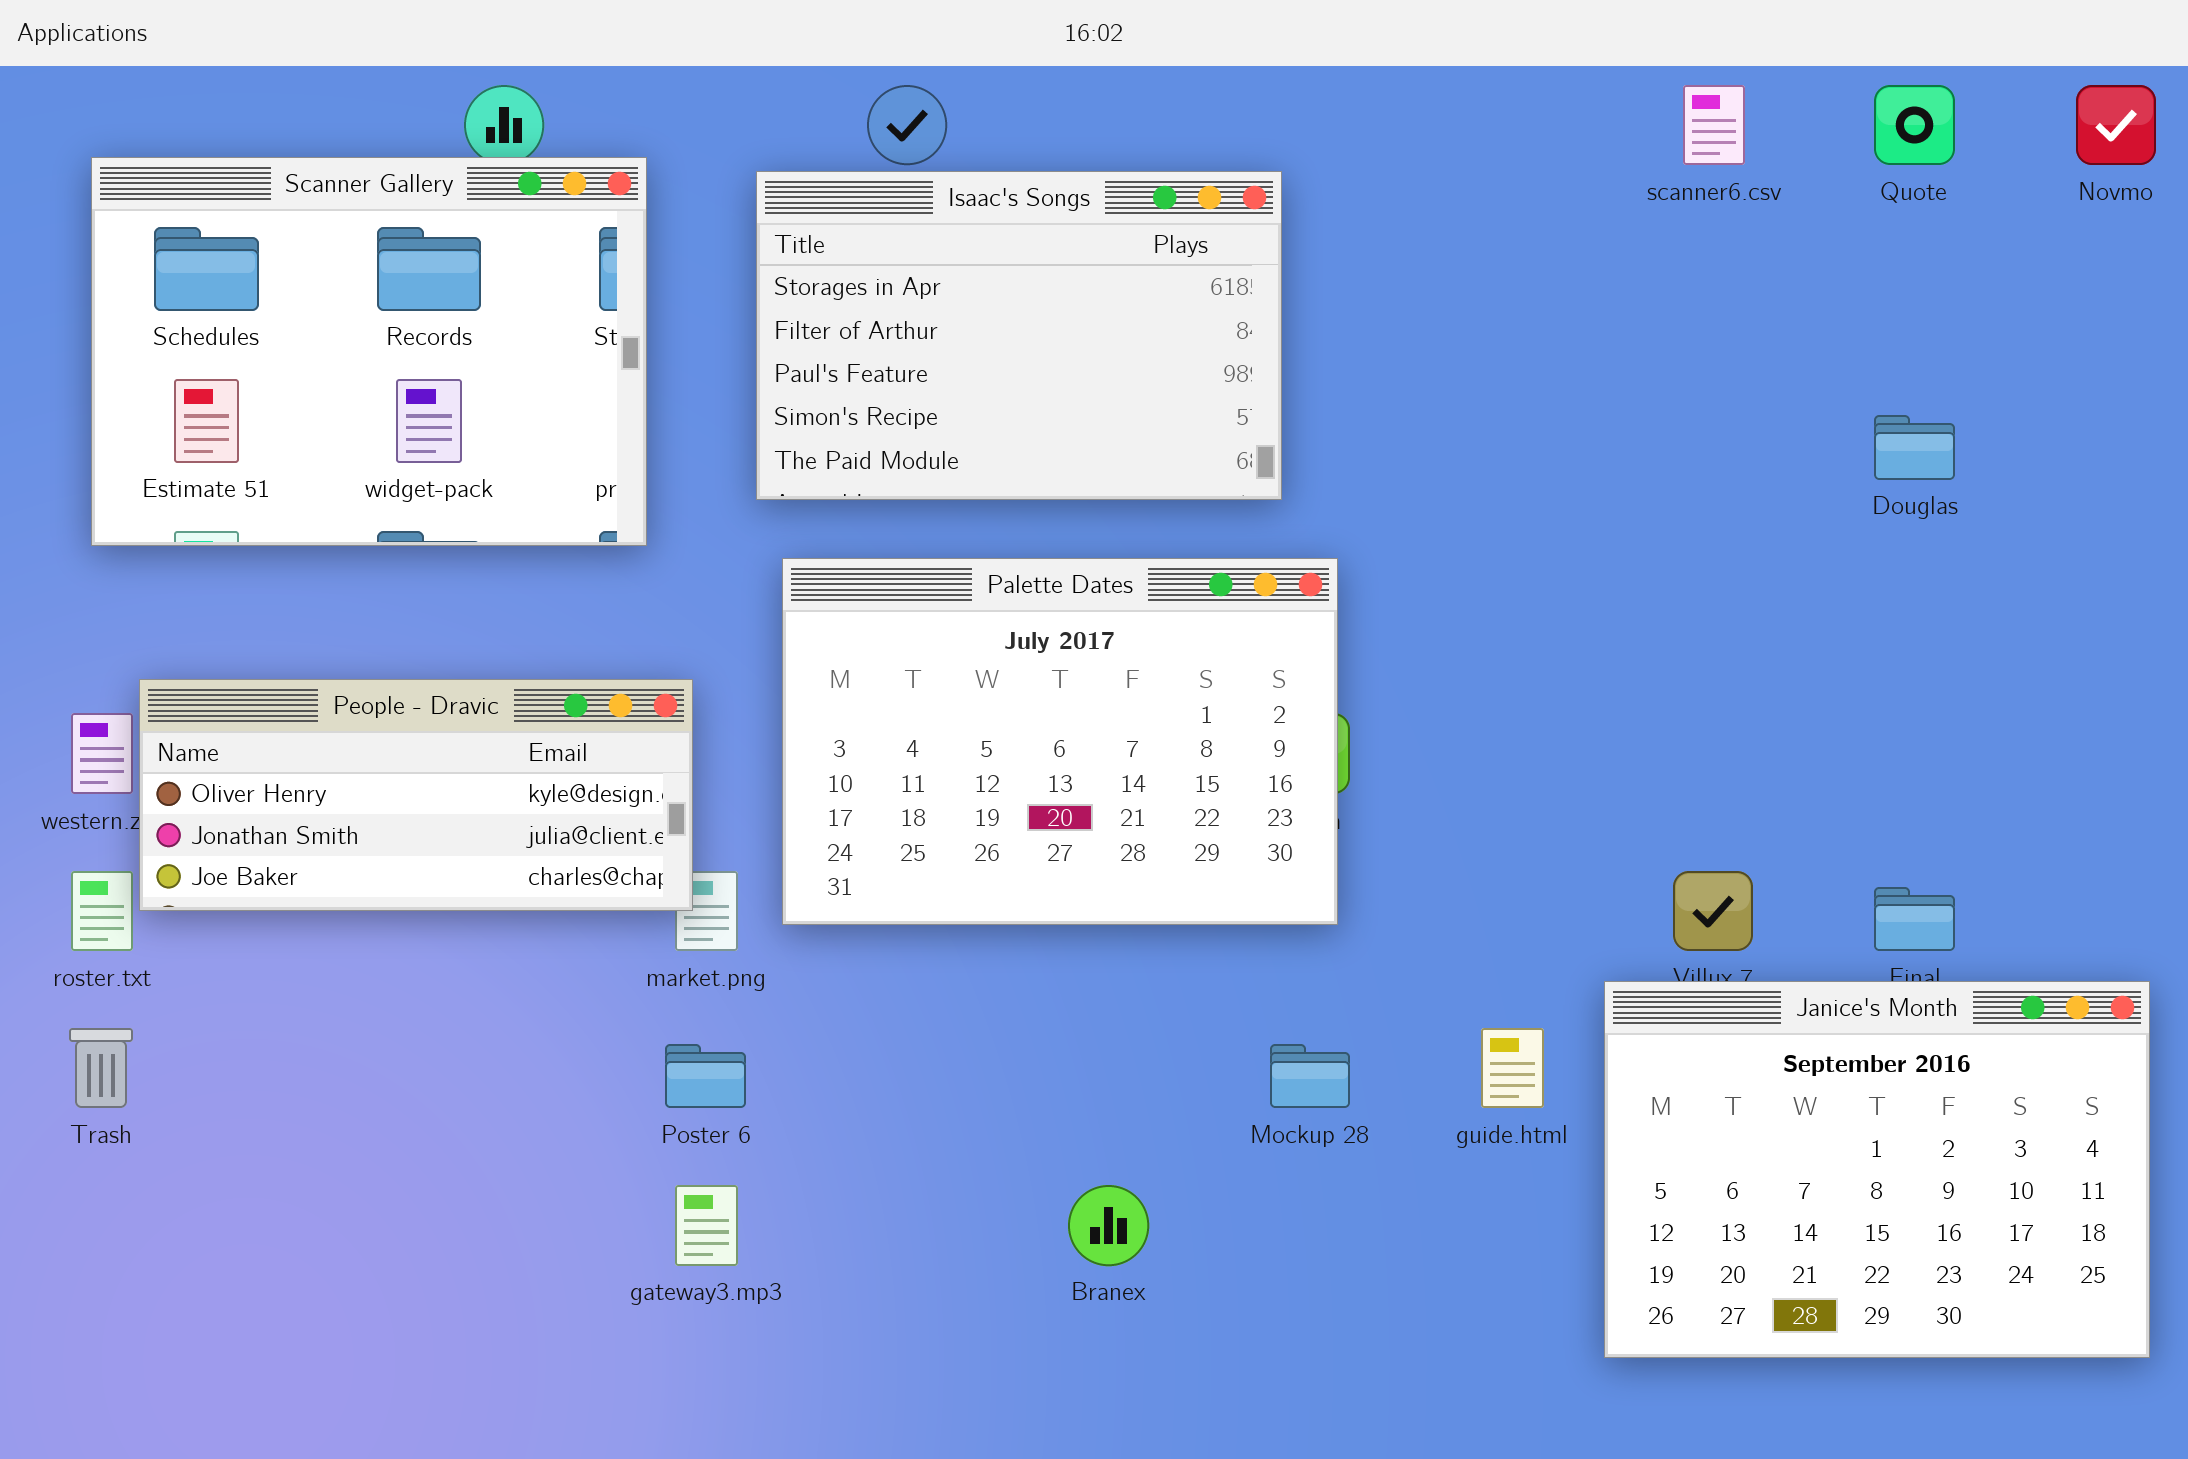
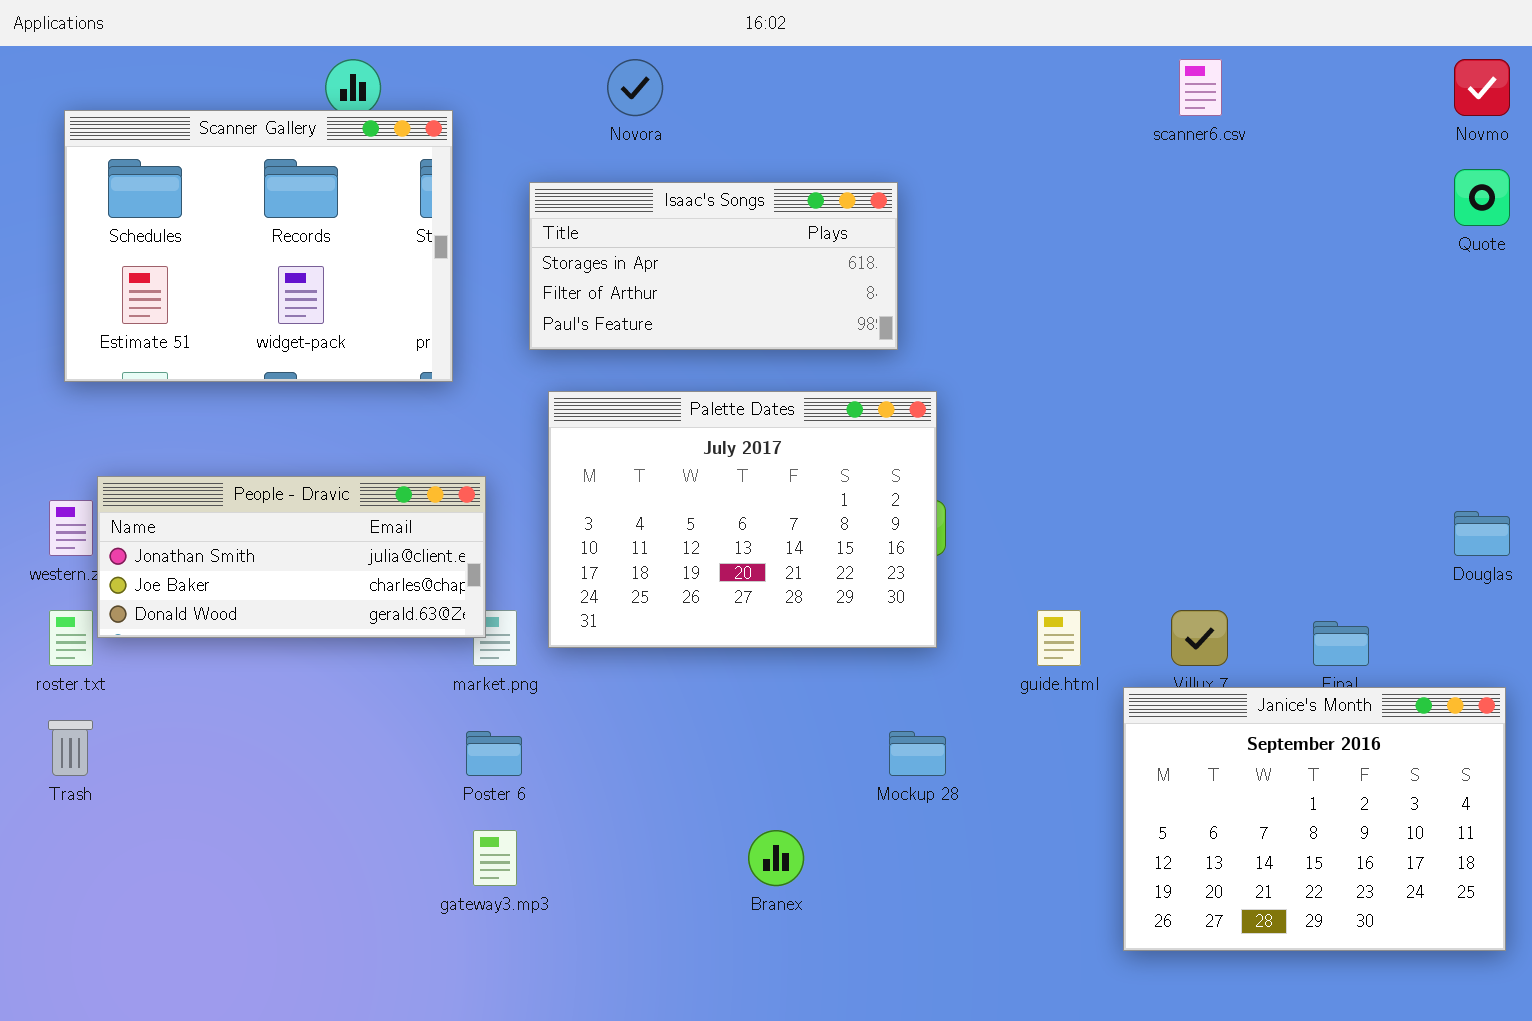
Quote: [1874,85,1955,165] -> [1454,169,1510,226], moved
Isaac's Songs: [756,171,1282,500] -> [529,182,898,350], resized
Douglas: [1874,415,1955,480] -> [1454,511,1510,556], moved
People - Dravic: [139,679,693,911] -> [97,476,486,638], scrolled down 1 row
guide.html: [1481,1028,1544,1108] -> [1037,610,1081,666], moved

